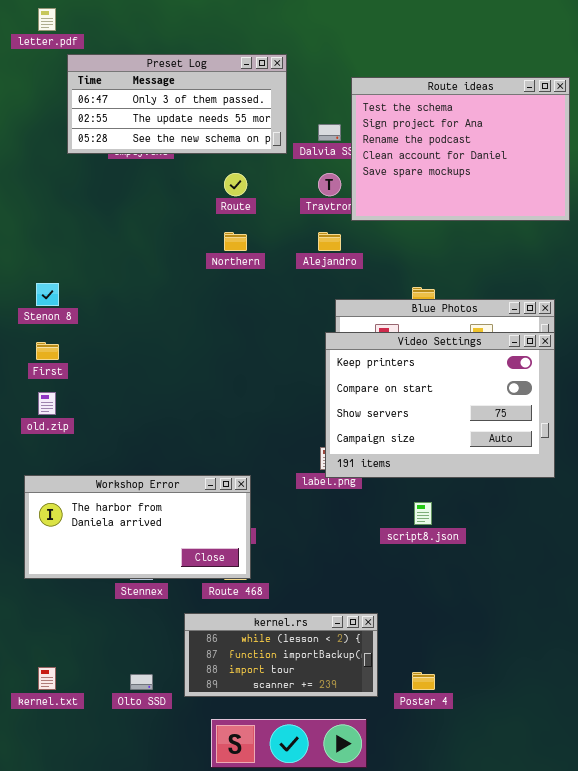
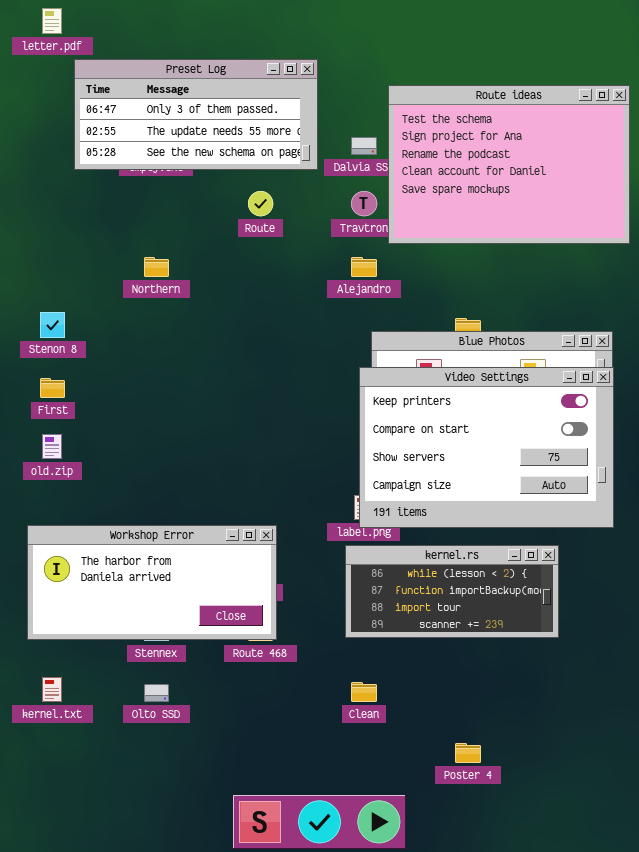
Northern: [224,232,247,251] -> [144,257,169,277], moved
kernel.rs: [184,613,378,697] -> [345,545,559,638], moved
kernel.txt: [38,667,56,690] -> [42,677,62,702], moved
Olto SSD: [130,674,153,690] -> [144,684,169,702], moved

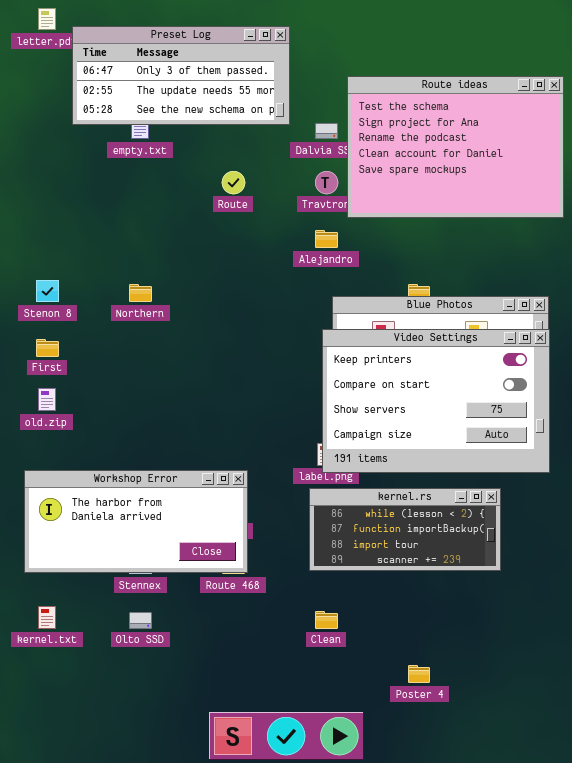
Preset Log: [74,59,318,170] -> [72,26,290,125], moved
Northern: [144,257,169,277] -> [129,284,152,302], moved

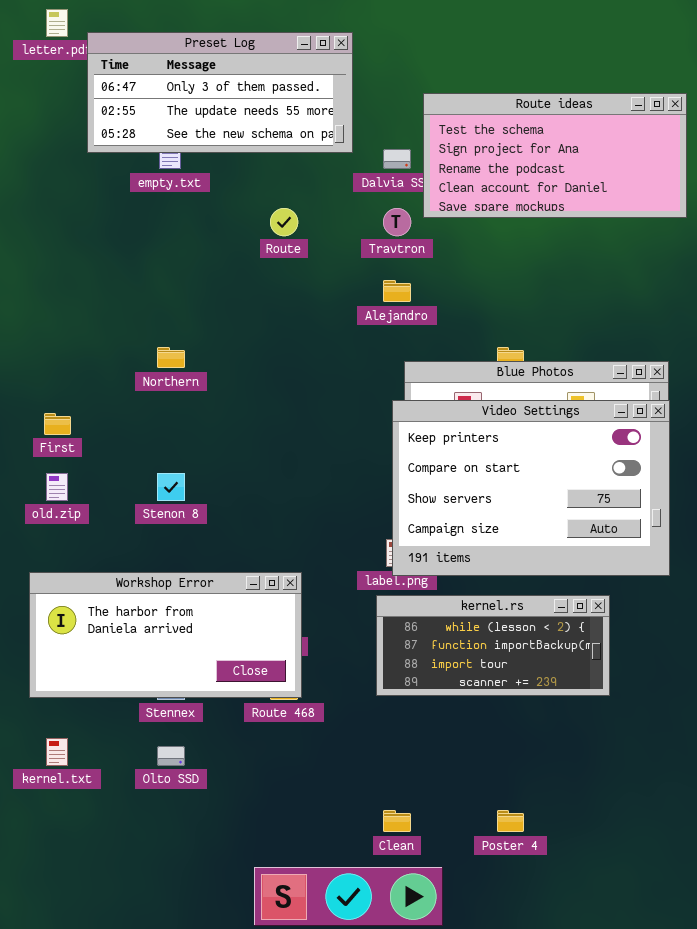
Route ideas: [347,76,564,218] -> [423,93,687,218], resized
Stenon 8: [36,280,59,302] -> [157,473,185,501], moved
Clean: [315,611,338,629] -> [383,810,411,832], moved

